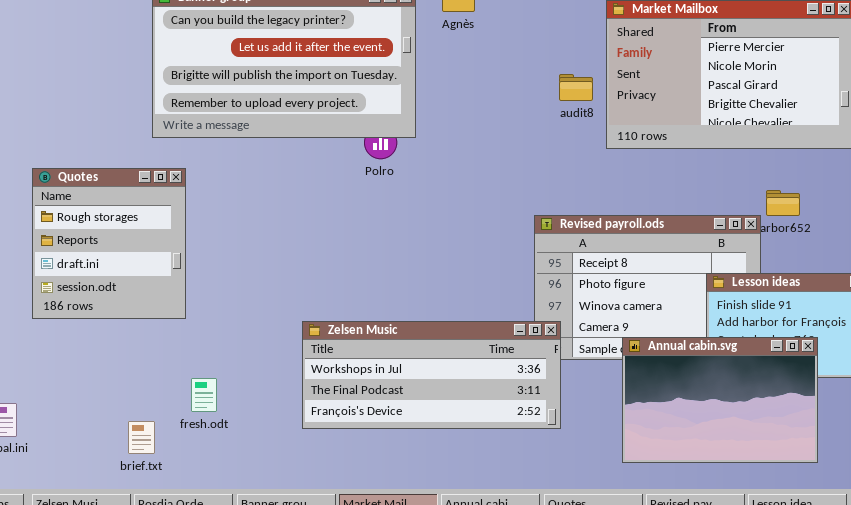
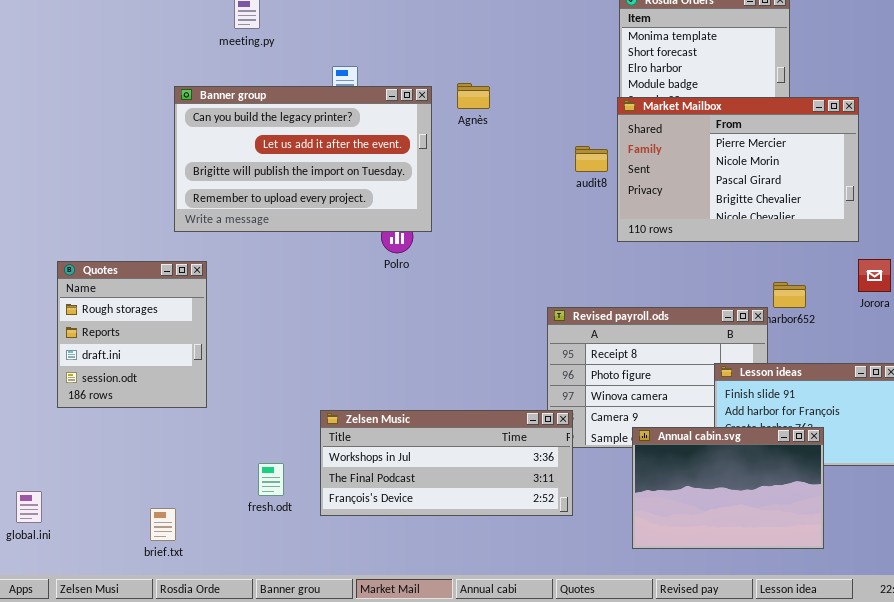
audit8: [559,74,593,101] -> [575,146,608,172], moved
fresh.odt: [191,378,217,412] -> [258,463,284,496], moved

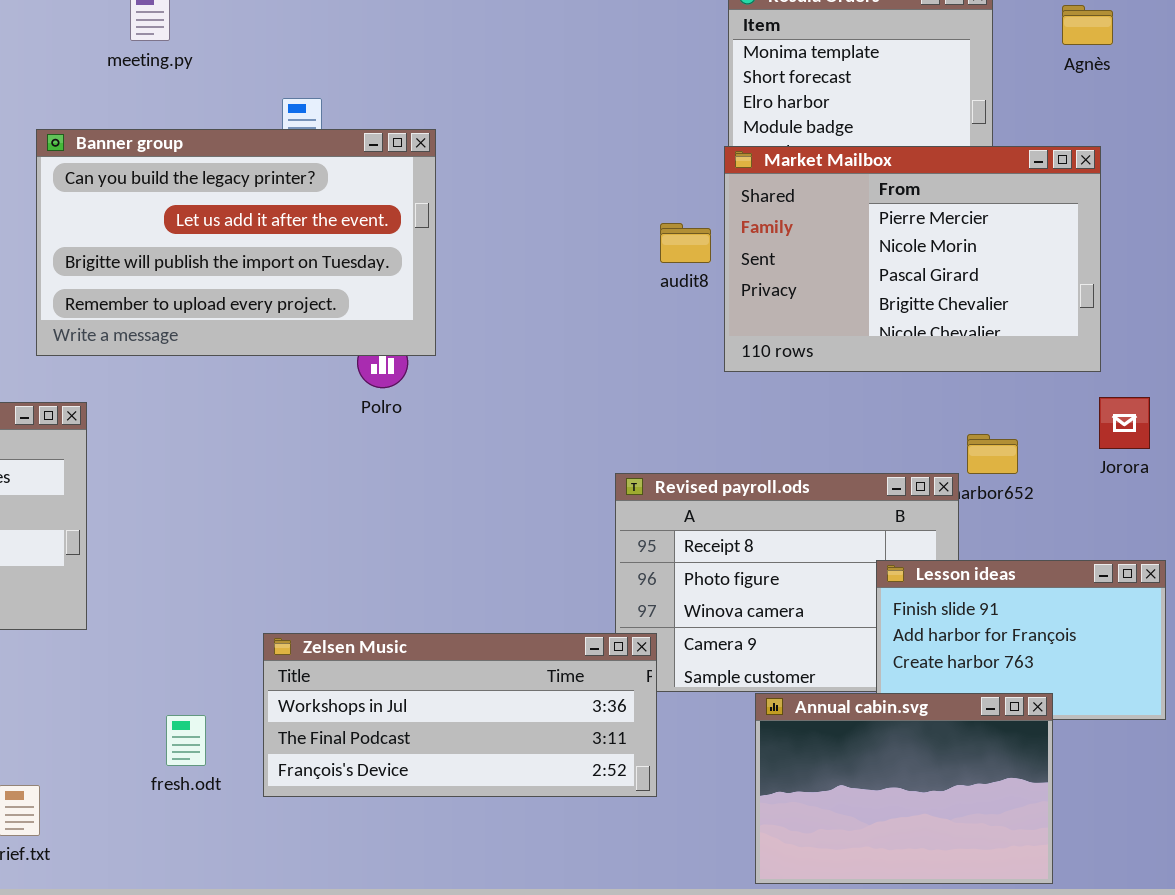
Agnès: [457,83,490,109] -> [1062,5,1113,45], moved
Annual cabin.svg: [632,427,824,549] -> [755,693,1053,884], moved

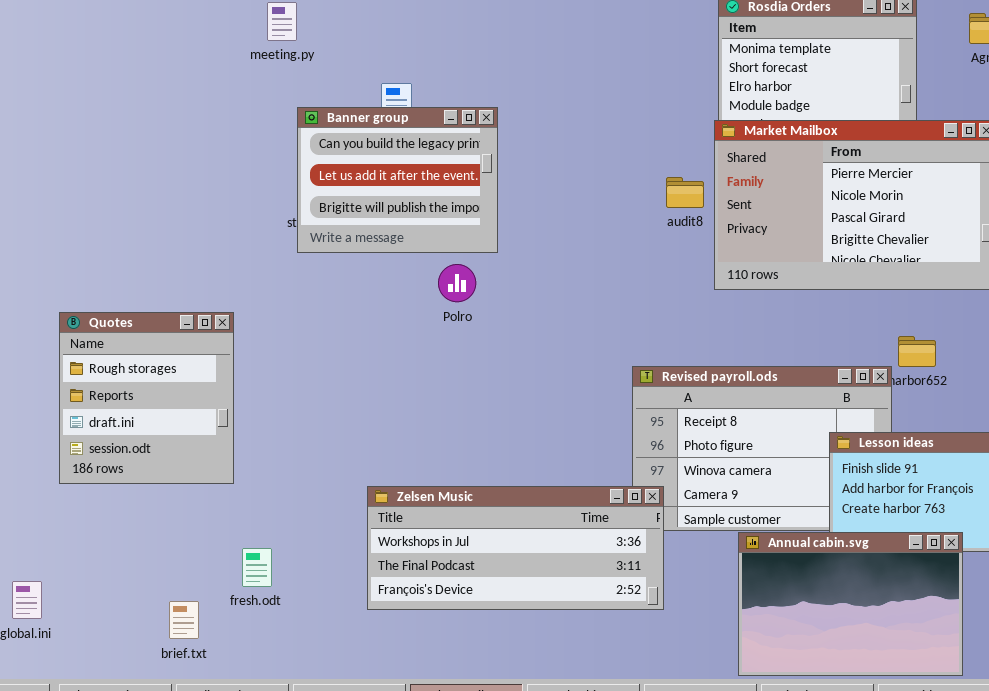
Banner group: [36,129,436,356] -> [297,107,498,253], resized
fresh.odt: [166,715,206,766] -> [242,548,272,587], moved

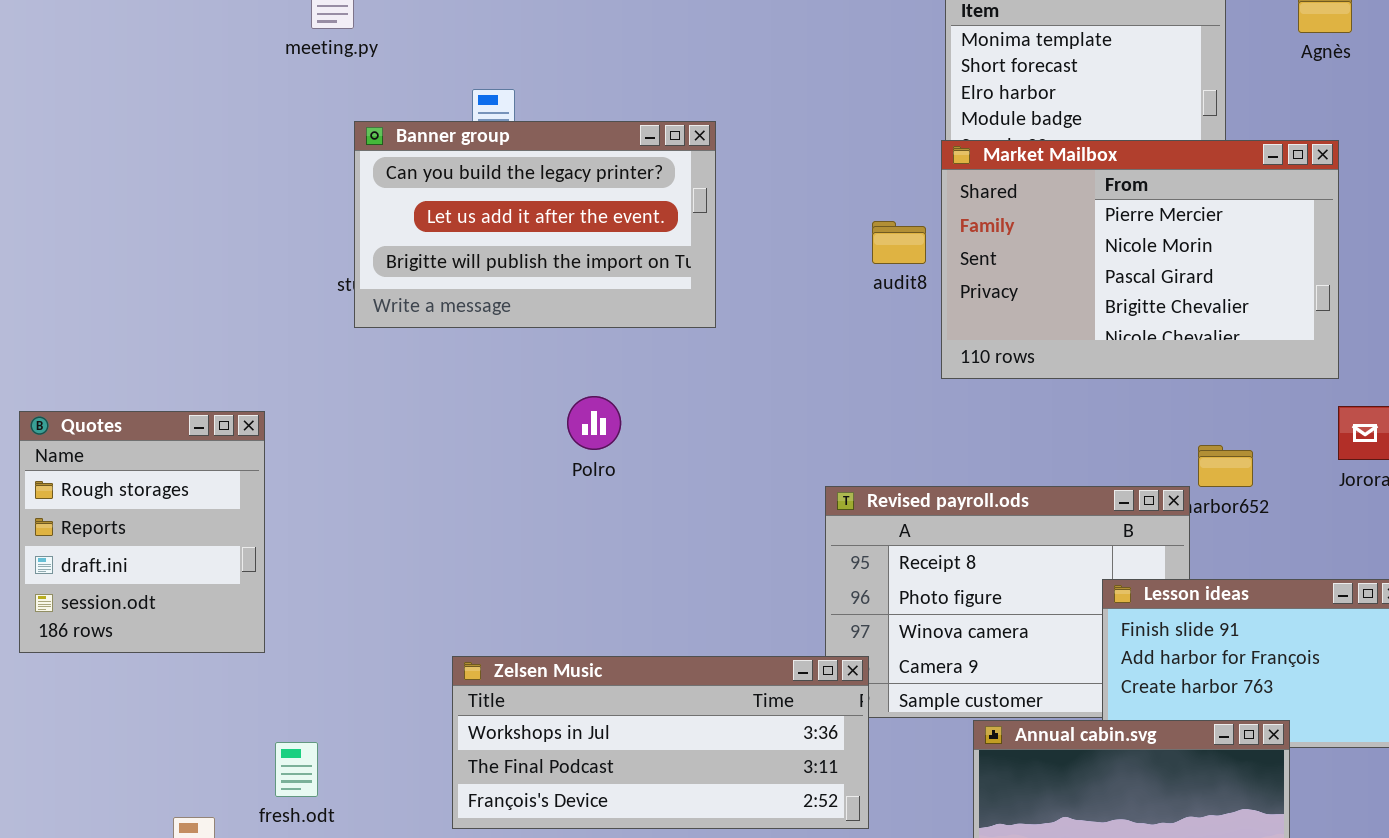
Banner group: [297,107,498,253] -> [354,121,716,328], resized
Polro: [438,264,476,302] -> [567,396,621,450], moved

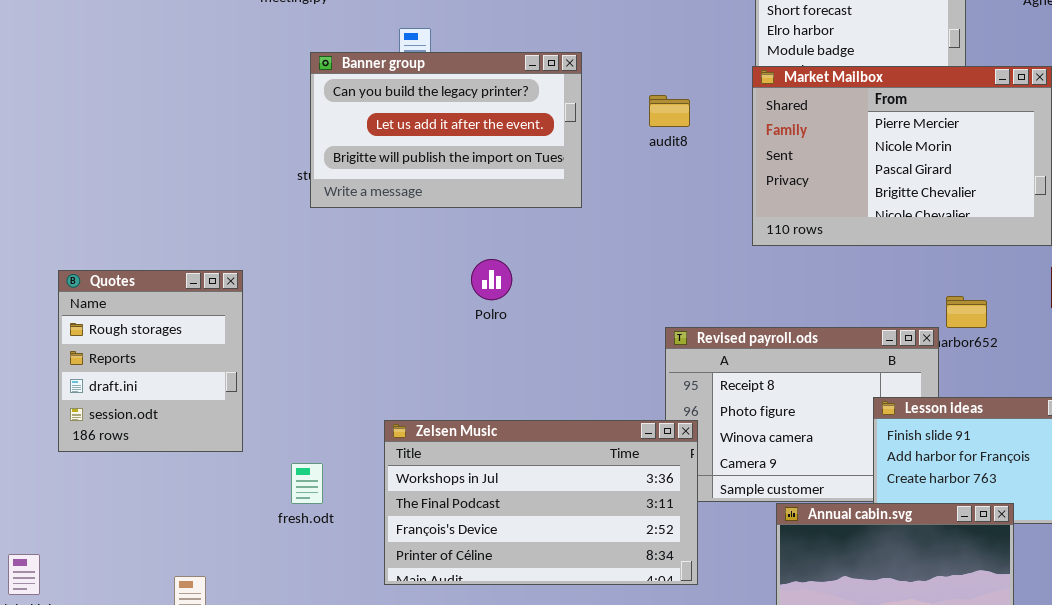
audit8: [872,221,926,264] -> [649,95,690,127], moved
Zelsen Music: [452,656,869,829] -> [384,420,698,585], resized
fresh.odt: [275,742,318,797] -> [291,463,323,504], moved

